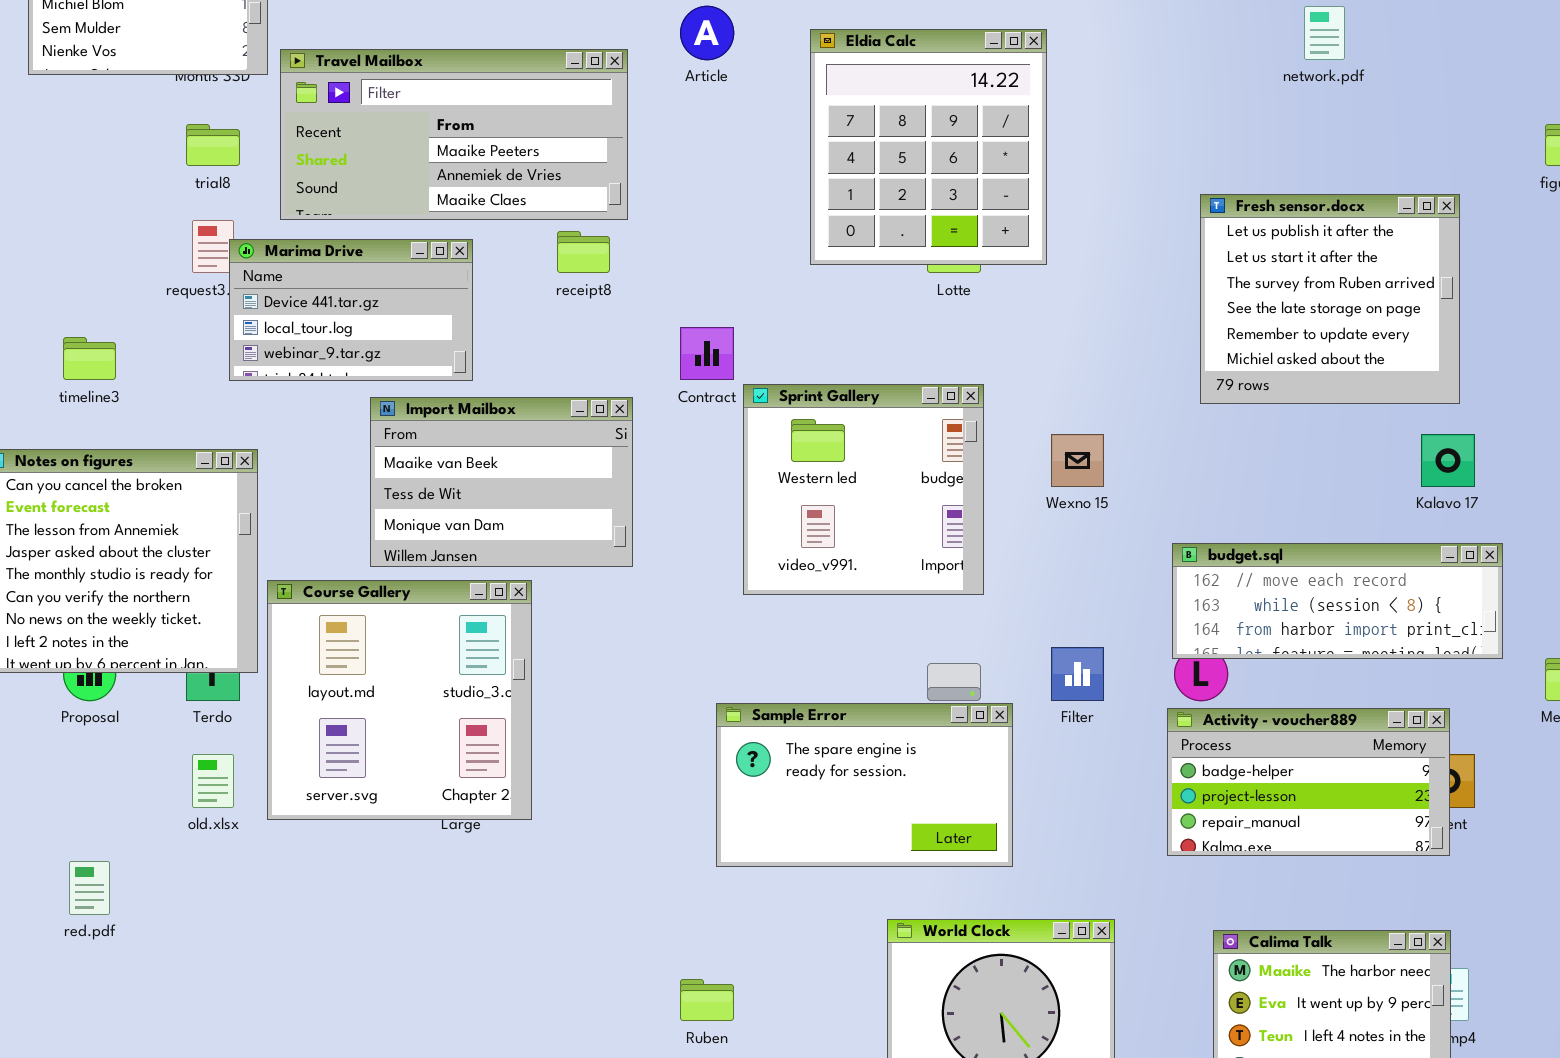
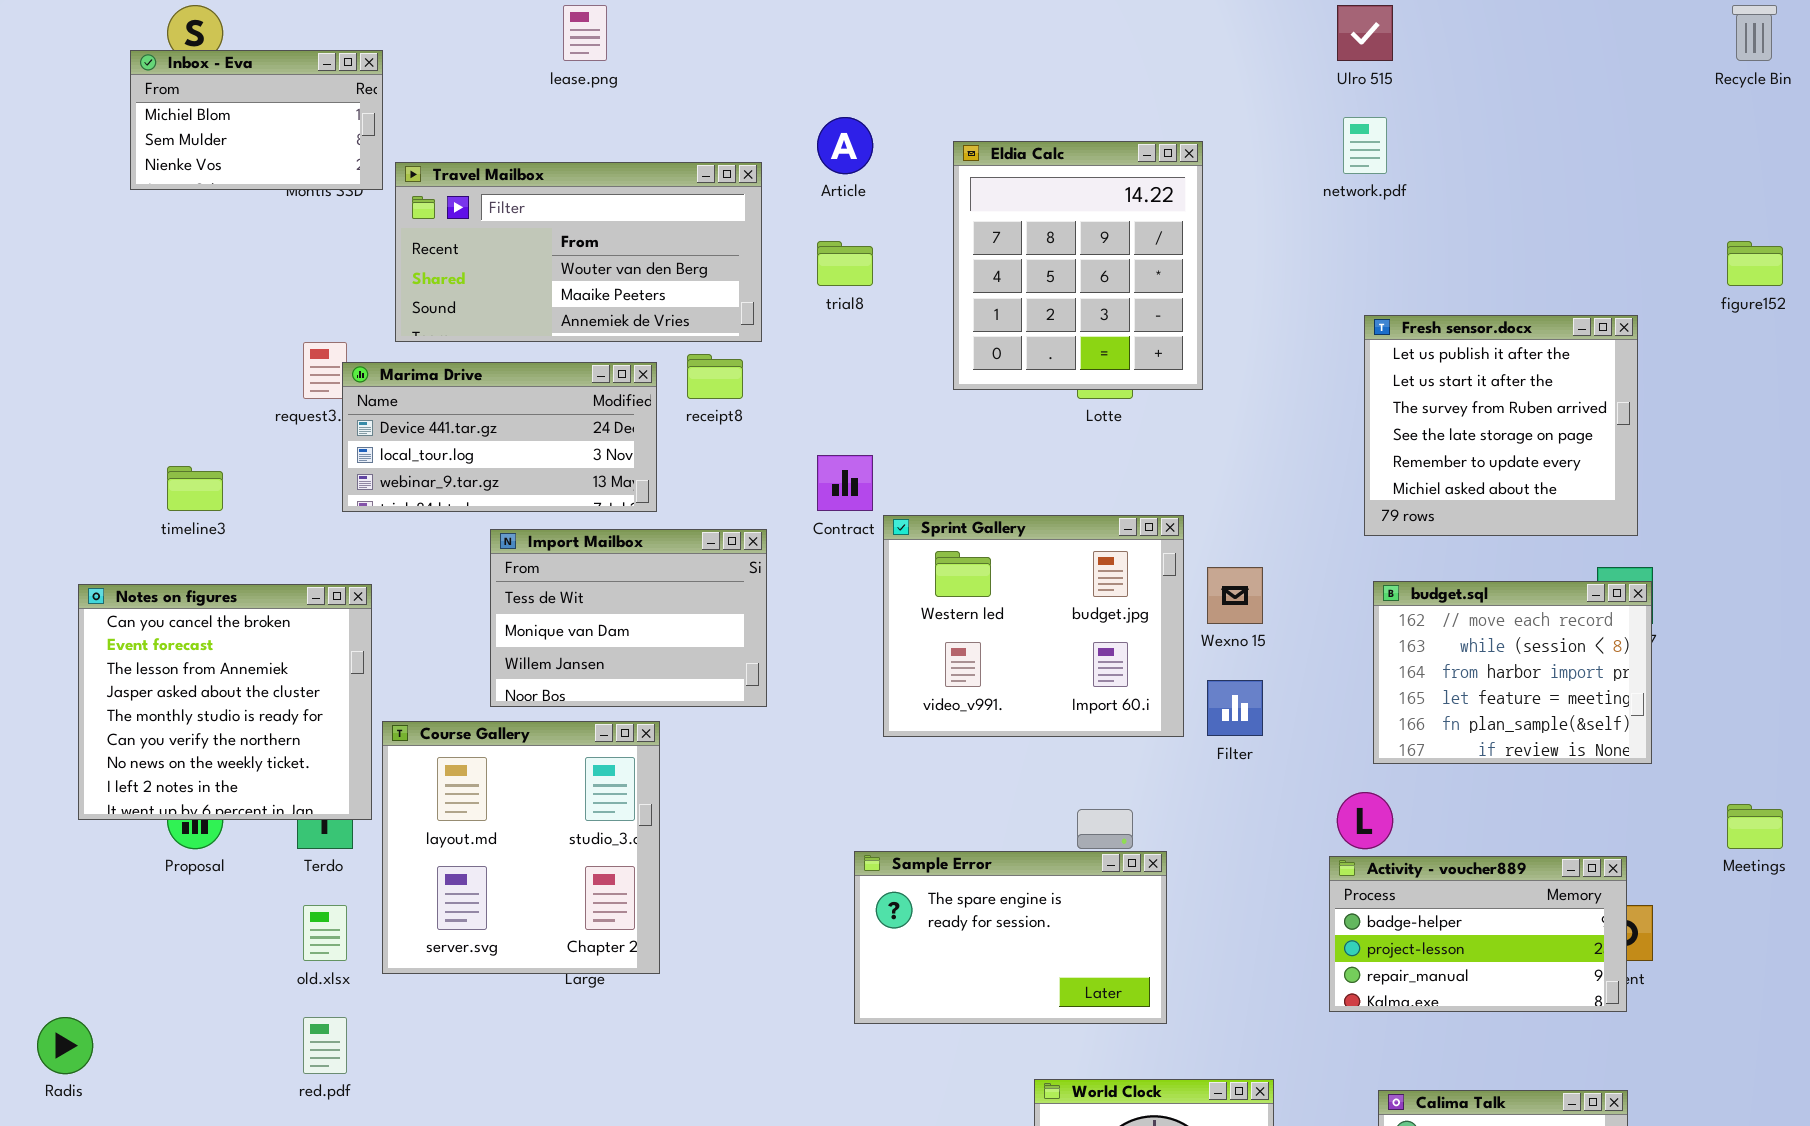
network.pdf: [1304,6,1345,60] -> [1343,117,1387,174], moved
Travel Mailbox: [280,49,628,220] -> [395,162,762,342], scrolled up 1 row
trial8: [186,124,240,166] -> [817,241,873,286], moved
Marima Drive: [229,239,473,381] -> [342,362,657,512], resized
Sprint Gallery: [743,384,984,595] -> [883,515,1184,737], resized
Import Mailbox: [370,397,633,567] -> [490,529,767,707], scrolled down 1 row
budget.sql: [1172,543,1503,659] -> [1373,581,1652,764], moved, resized
Filter: [1051,647,1104,701] -> [1207,680,1263,736], moved
red.pdf: [69,861,110,915] -> [303,1017,347,1074], moved

